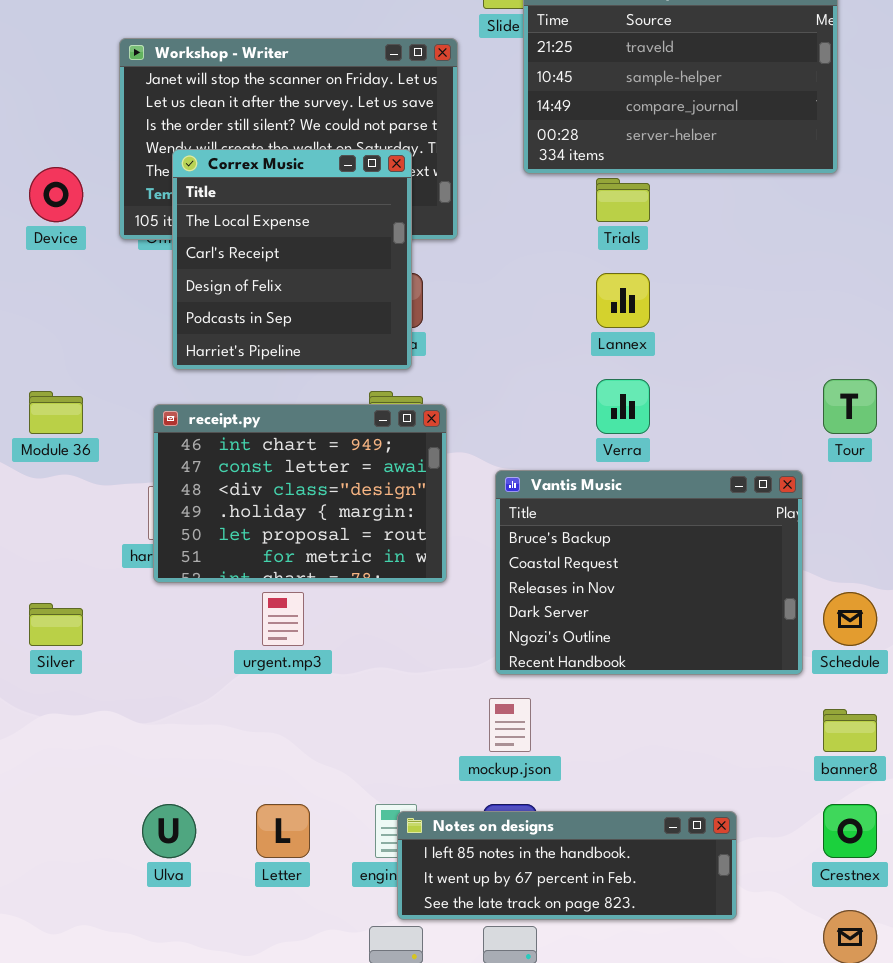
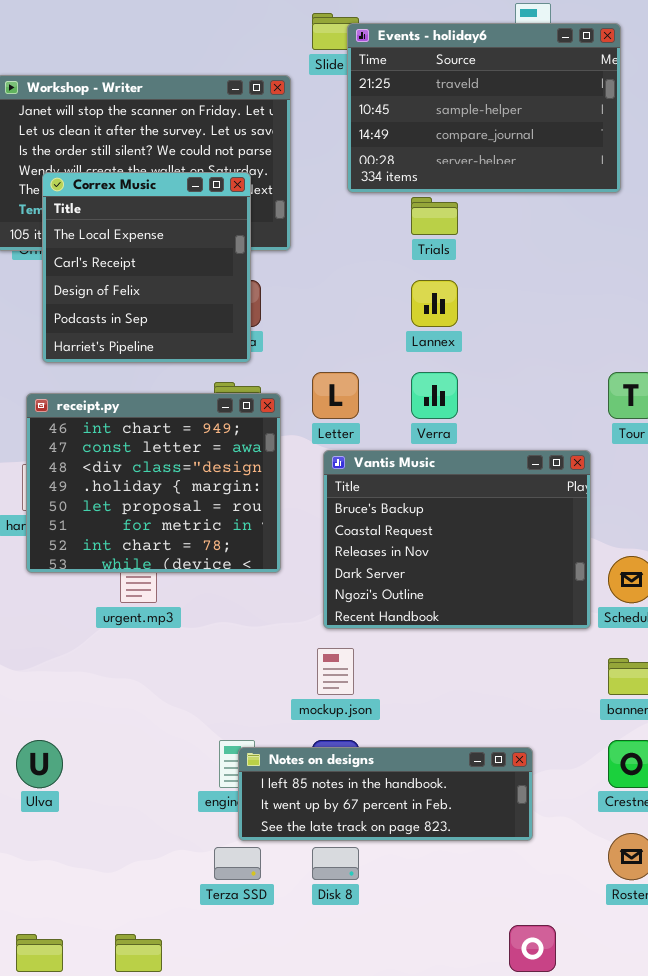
receipt.py: [153,404,447,583] -> [26,393,281,573], resized
Letter: [256,804,310,858] -> [312,372,359,419], moved

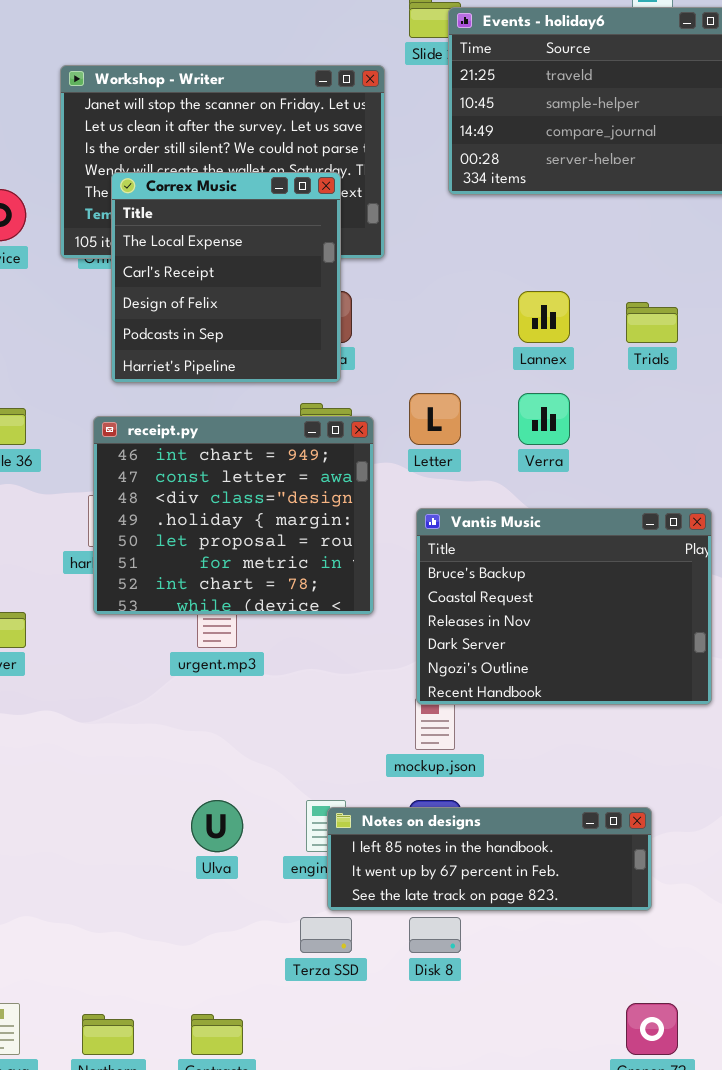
Trials: [411,197,458,235] -> [626,302,678,343], moved
Vantis Music: [323,450,591,629] -> [416,508,712,705], moved
Ulva: [16,740,63,788] -> [191,800,243,852], moved

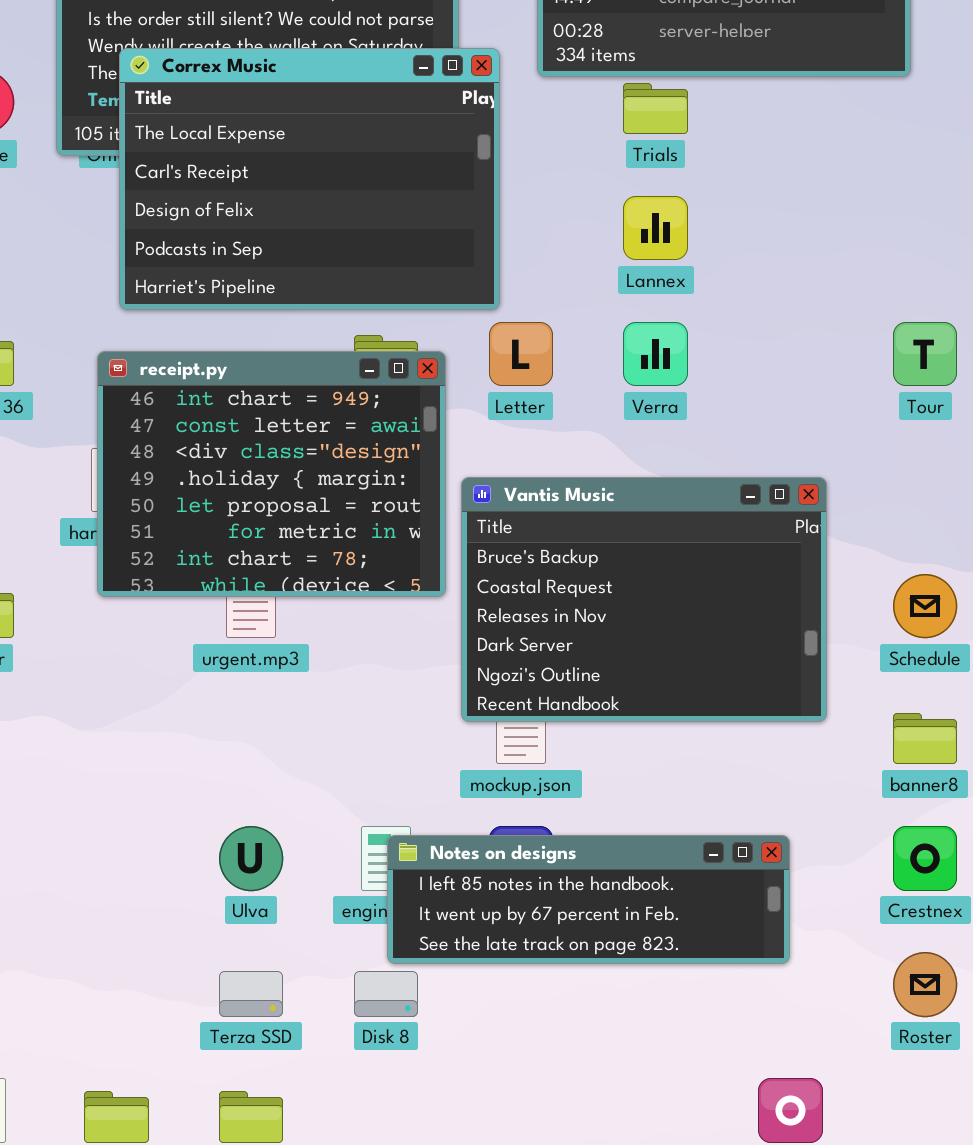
Correx Music: [111,172,341,383] -> [119,48,500,310], resized
Trials: [626,302,678,343] -> [623,83,688,134], moved
Vantis Music: [416,508,712,705] -> [461,477,827,722], moved
Terza SSD: [300,917,352,953] -> [219,971,283,1017], moved
Disk 8: [409,917,461,953] -> [354,971,418,1017], moved

